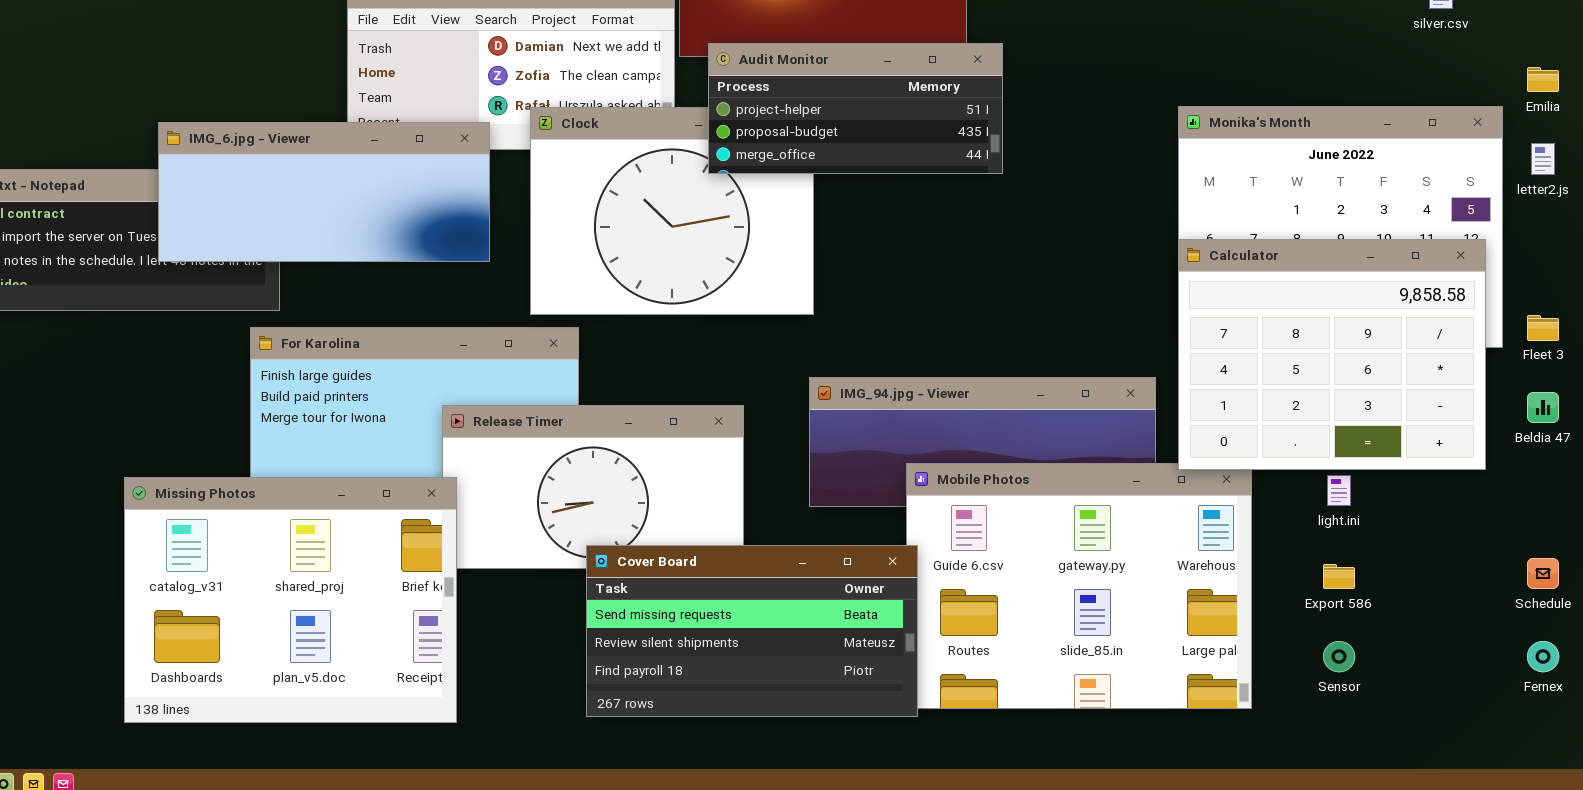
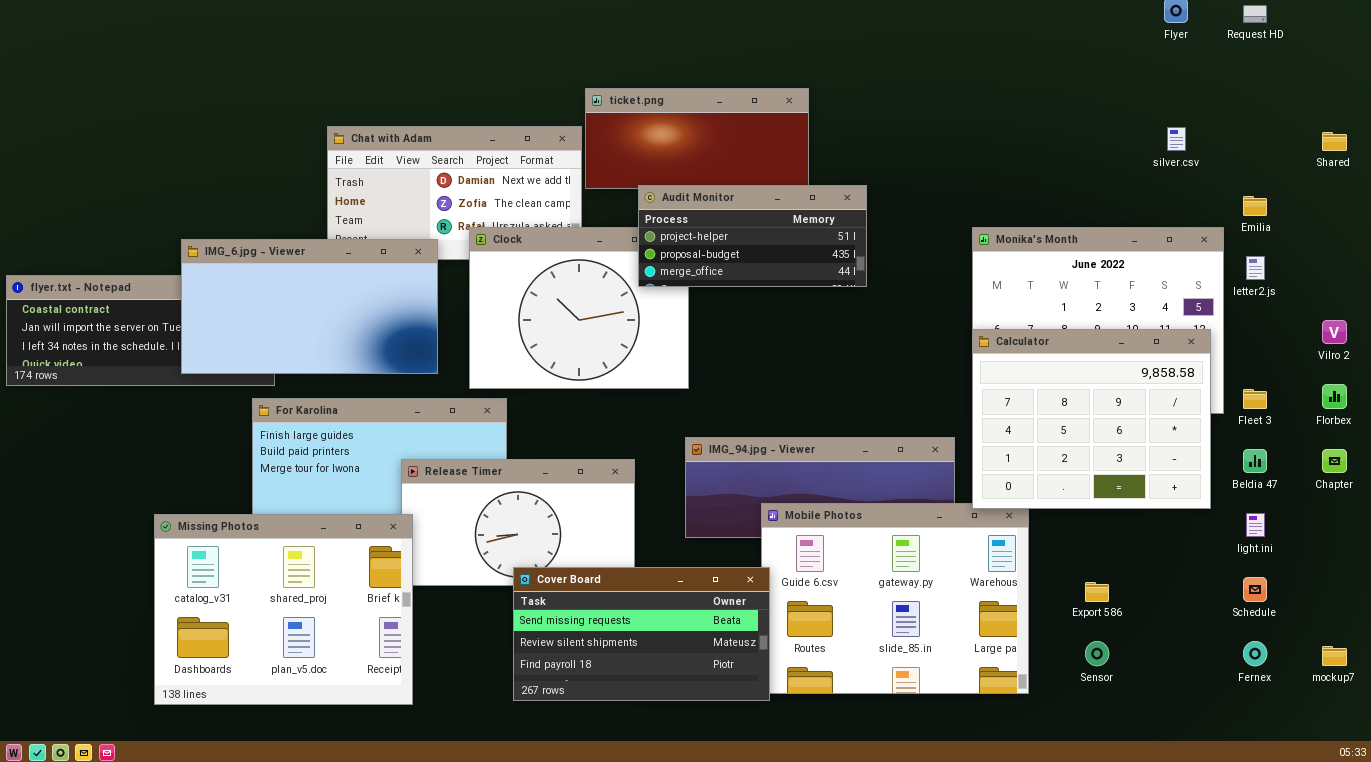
Audit Monitor: [708,43,1003,174] -> [638,185,867,287], moved
IMG_6.jpg - Viewer: [158,122,490,262] -> [181,239,438,374], resized
light.ini: [1327,475,1351,506] -> [1246,513,1265,537], moved

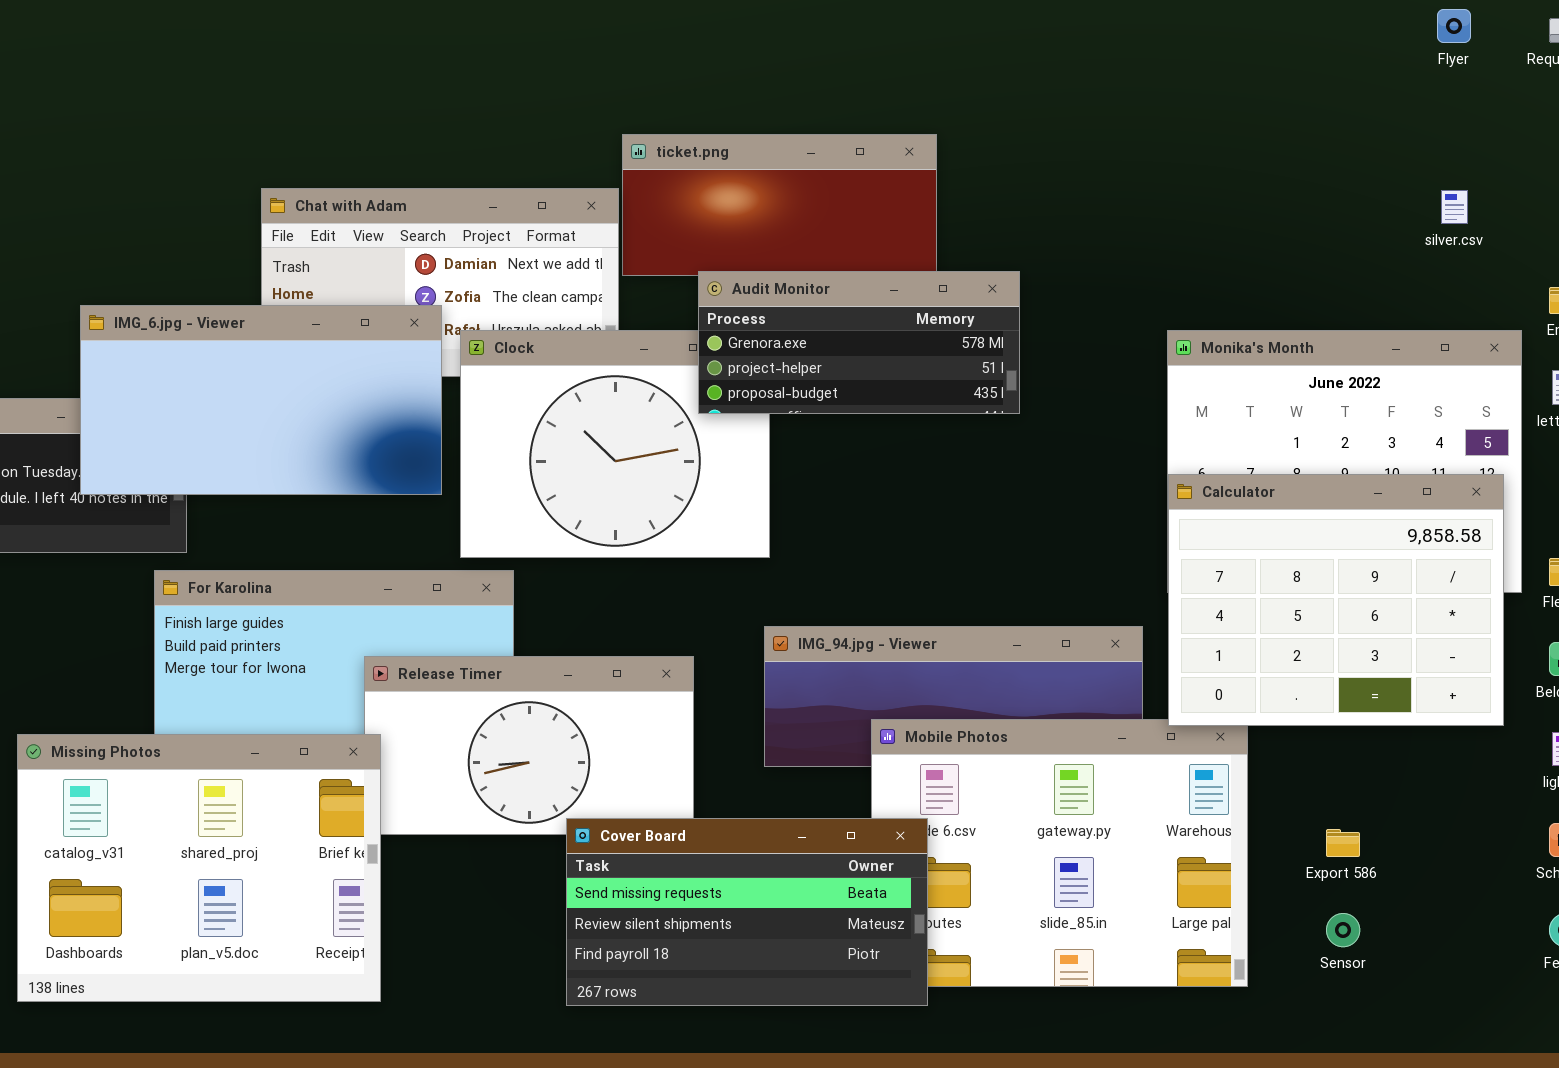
Audit Monitor: [638,185,867,287] -> [698,271,1020,414], scrolled up 1 row
IMG_6.jpg - Viewer: [181,239,438,374] -> [80,305,442,495], moved
Cover Board: [513,567,770,701] -> [566,818,928,1006], moved

